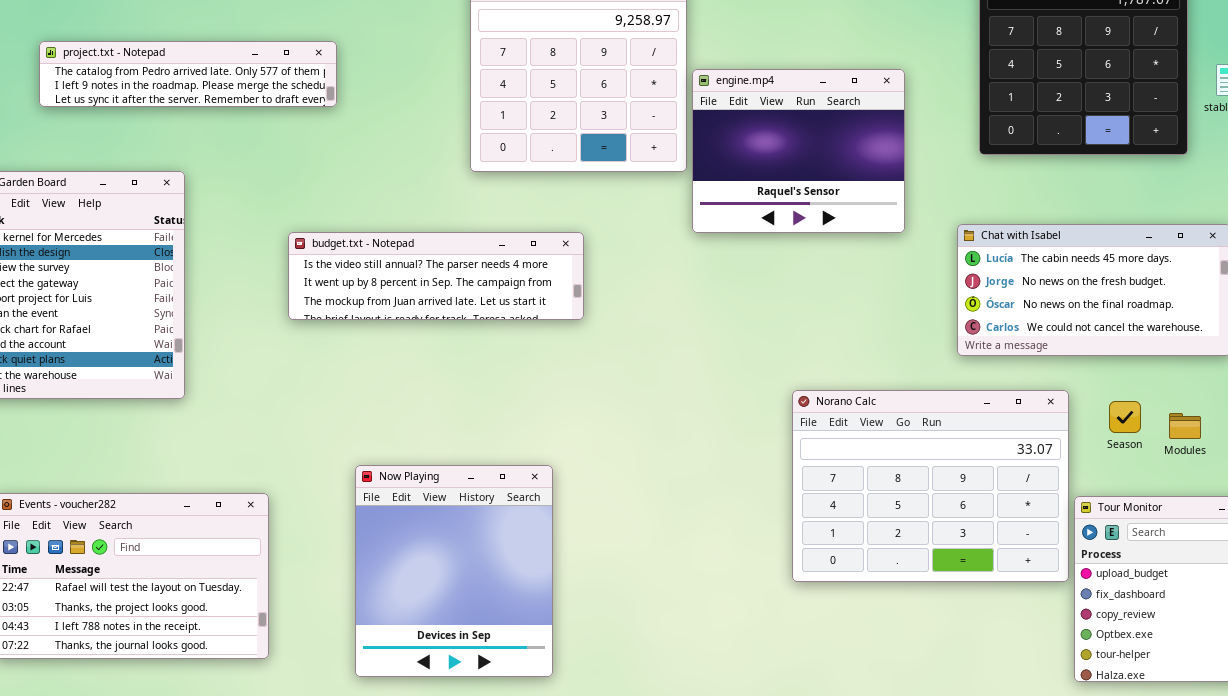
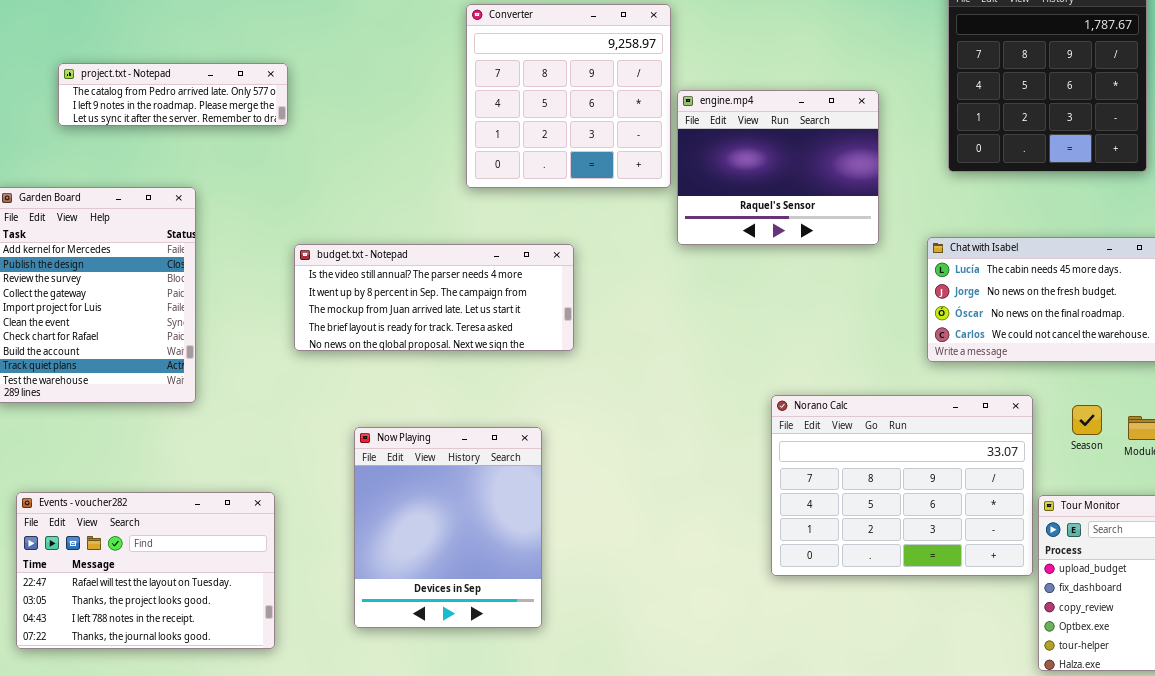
project.txt - Notepad: [39,41,337,107] -> [58,63,288,126], resized
budget.txt - Notepad: [288,232,584,320] -> [294,244,574,351], resized
Now Playing: [355,465,553,677] -> [354,427,542,628], moved

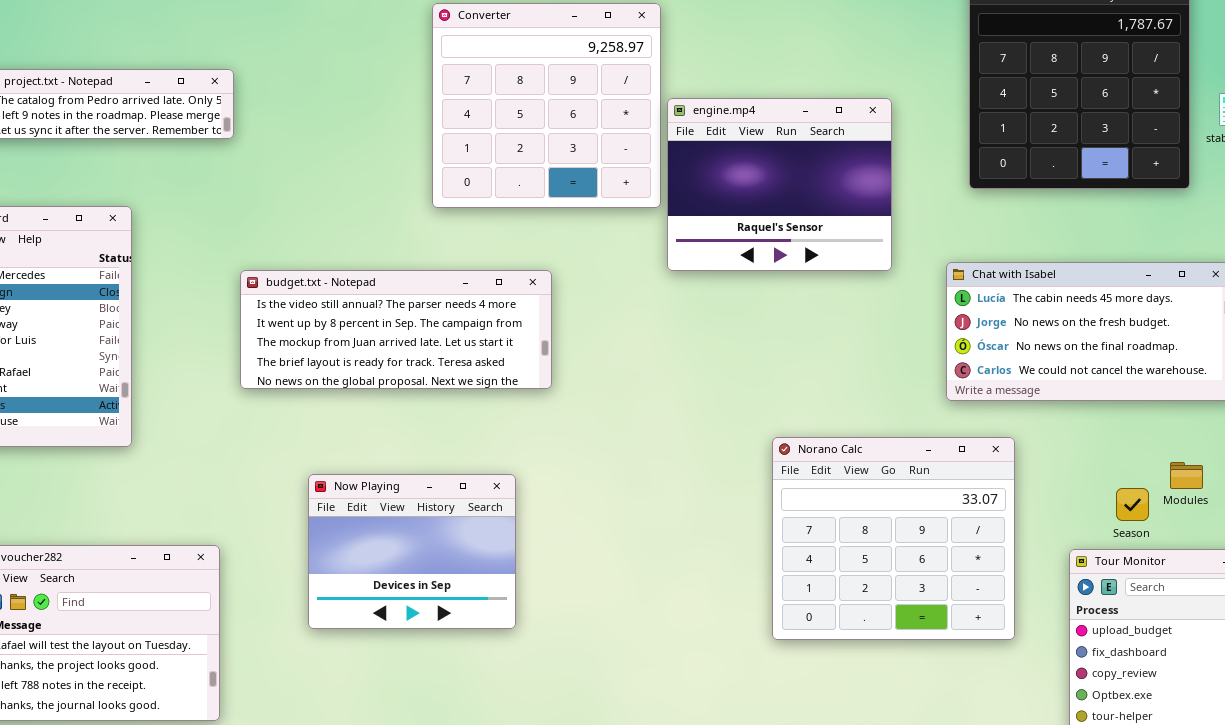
Norano Calc: [771,395,1033,576] -> [772,437,1015,640], resized
Season: [1072,405,1102,435] -> [1116,488,1149,521], moved
Now Playing: [354,427,542,628] -> [308,474,516,629], resized

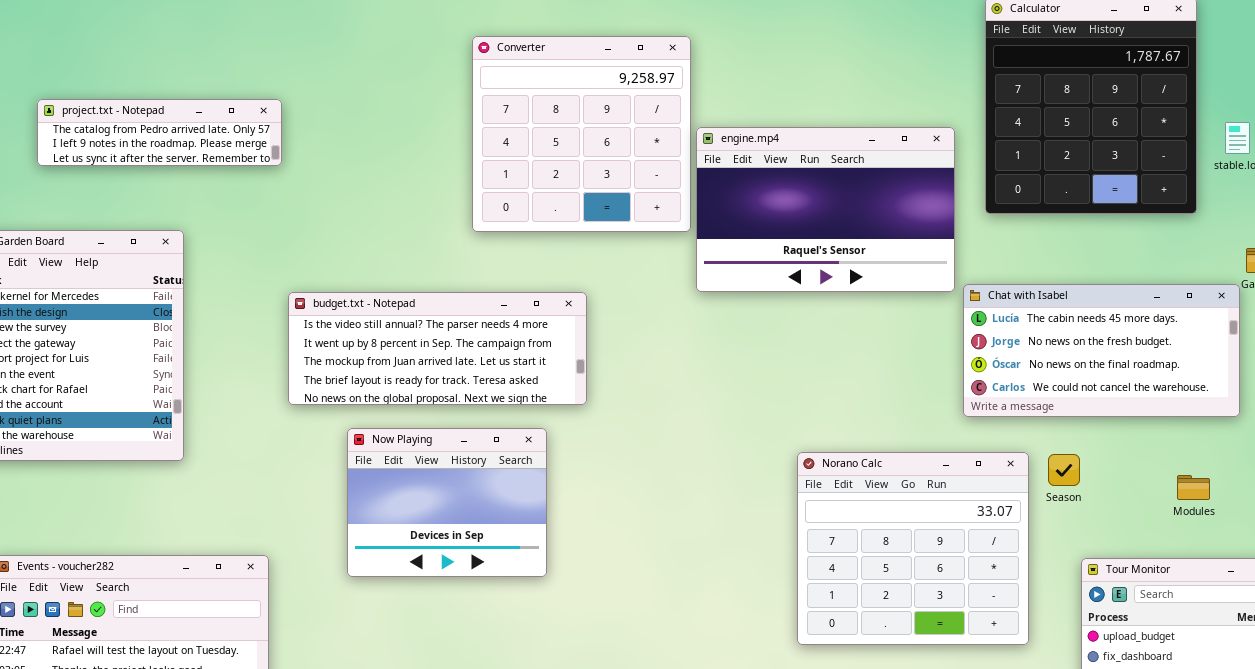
engine.mp4: [667,98,892,271] -> [696,127,955,292], resized
Now Playing: [308,474,516,629] -> [347,428,547,577], moved
Season: [1116,488,1149,521] -> [1048,454,1080,486], moved

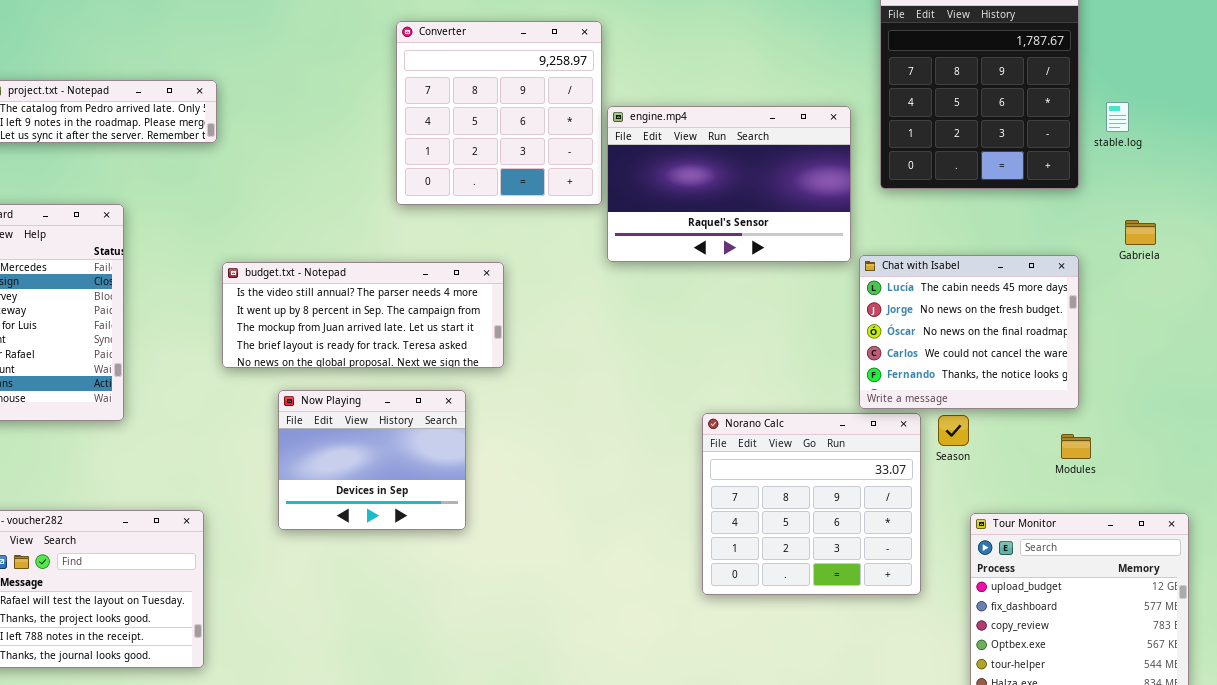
Chat with Isabel: [963,284,1240,417] -> [859,255,1079,409], resized

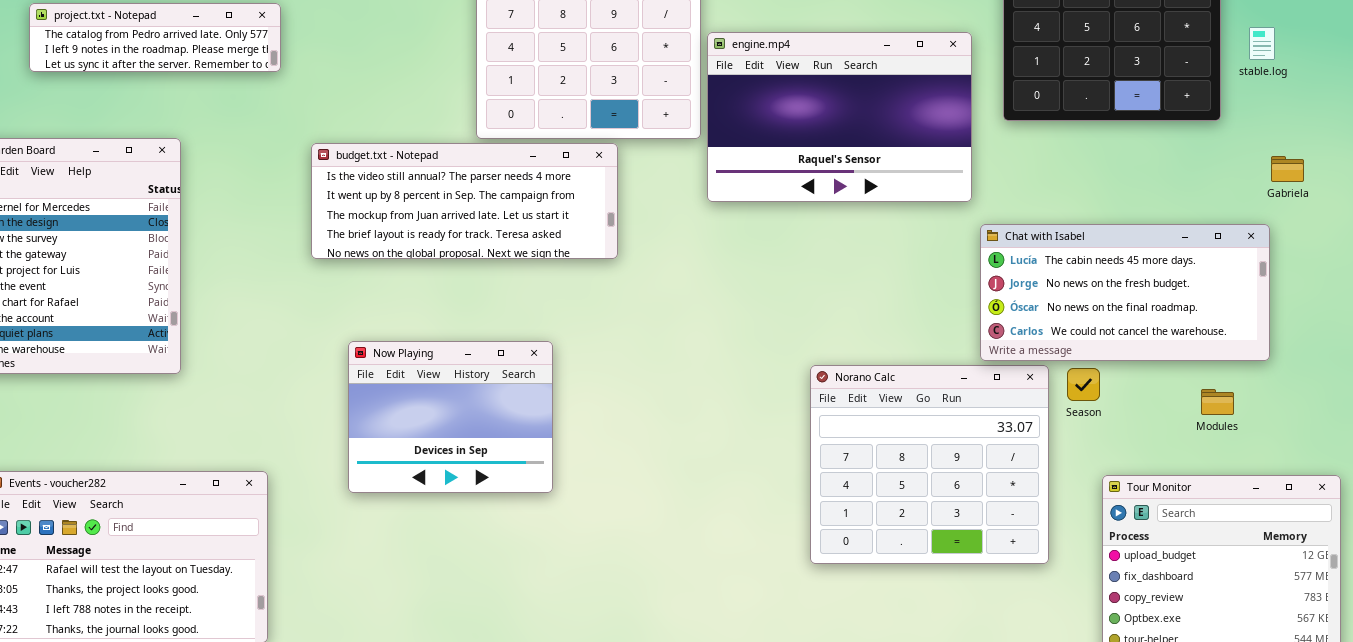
Chat with Isabel: [859,255,1079,409] -> [980,224,1270,361], resized
budget.txt - Notepad: [222,262,504,368] -> [311,143,618,259], moved

